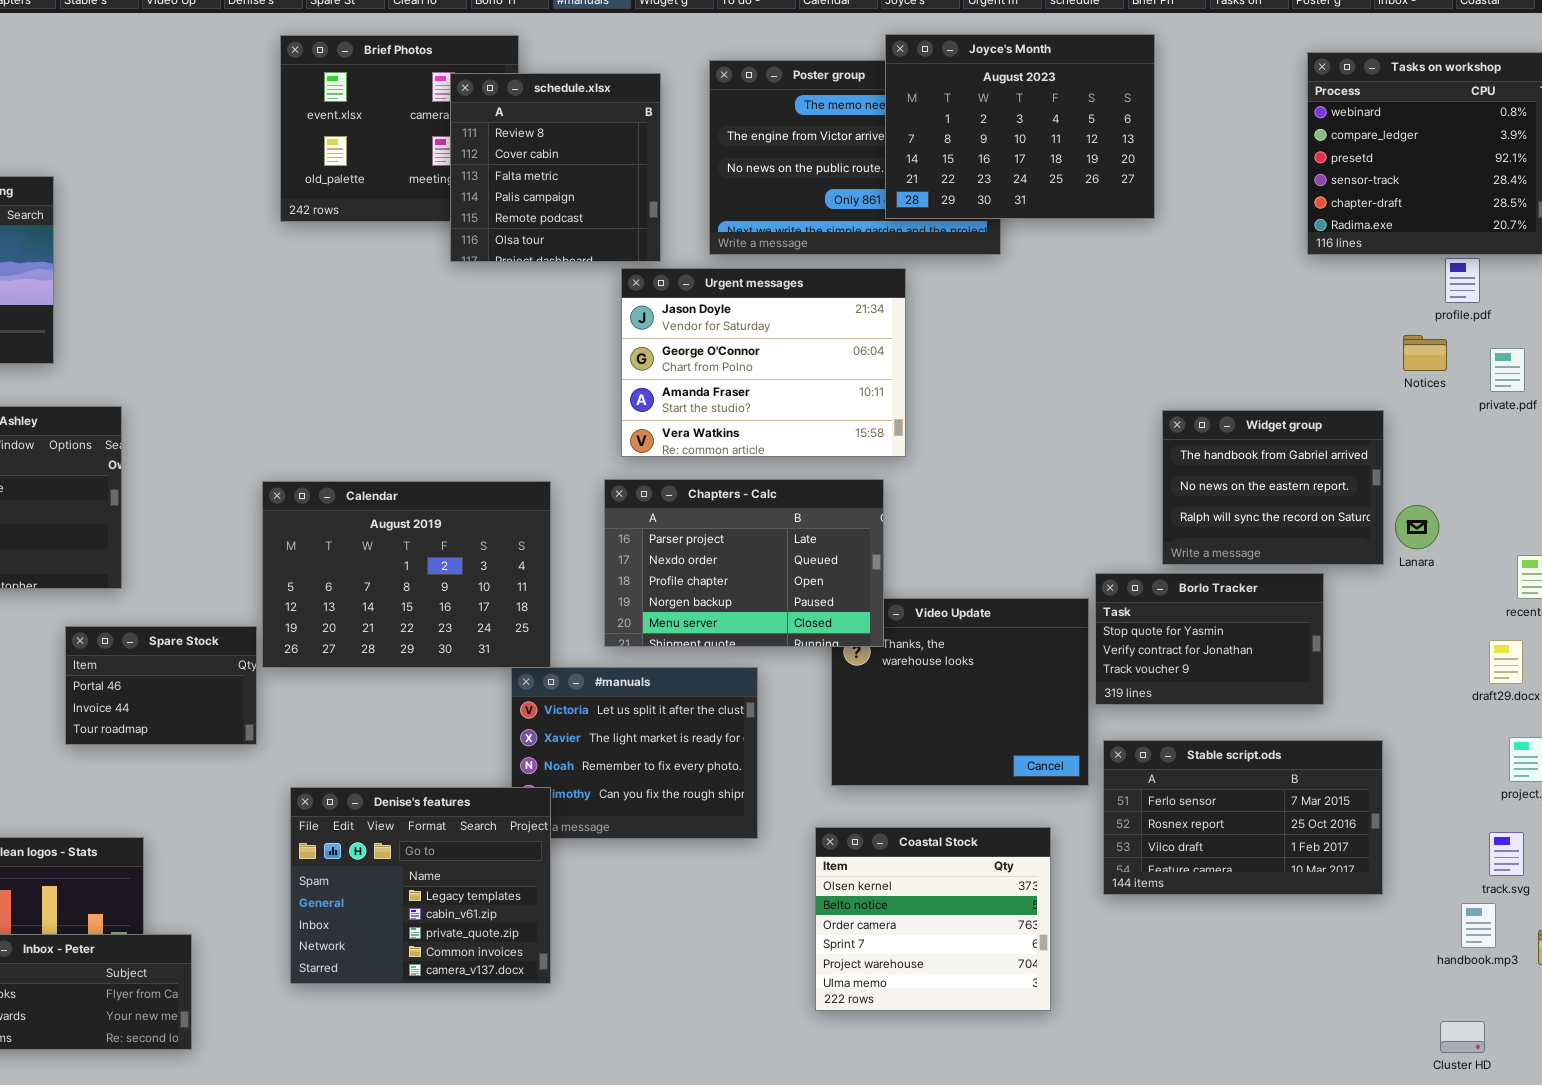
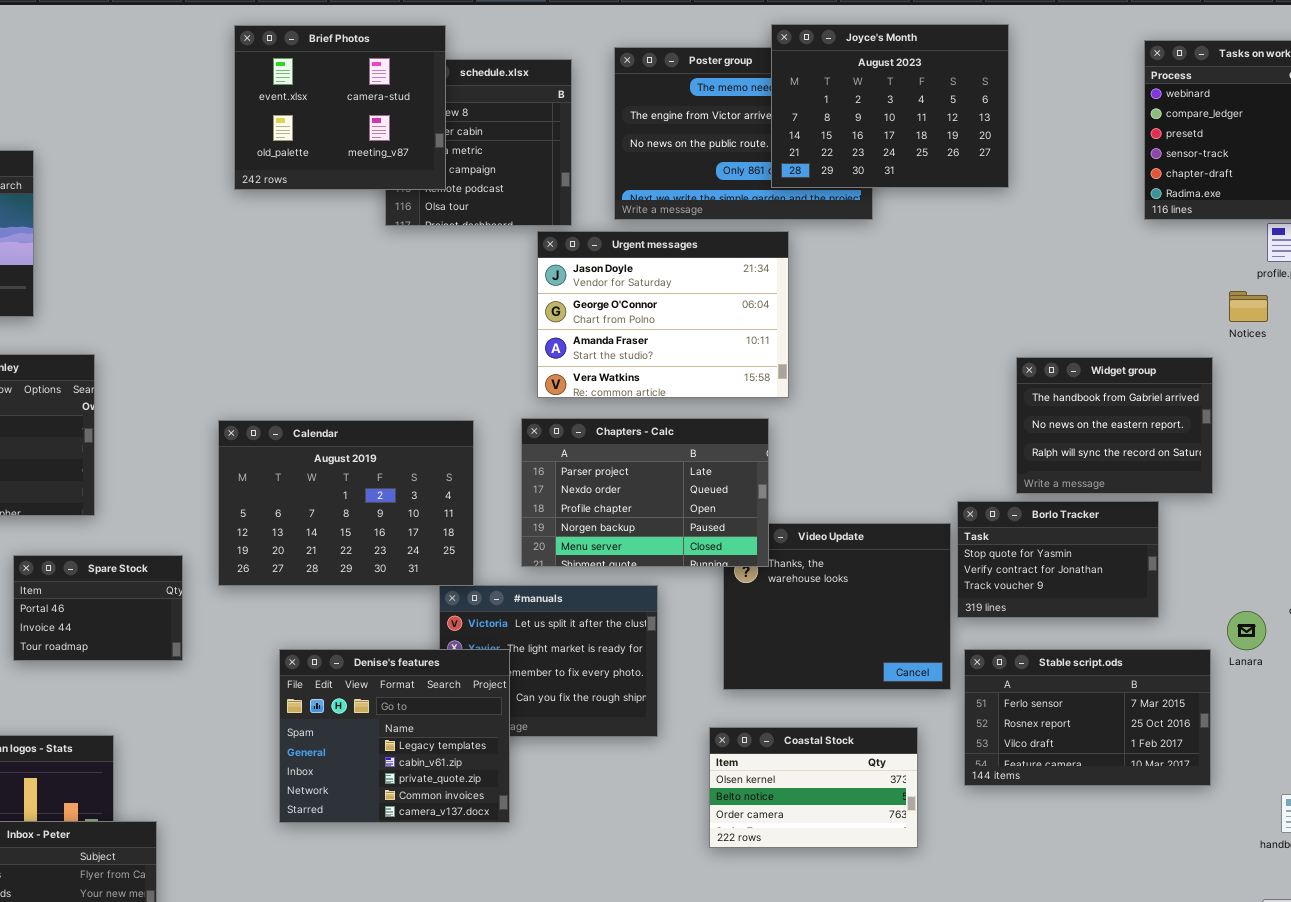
Brief Photos: [280,35,519,222] -> [234,25,446,190], raised
Lanara: [1395,505,1439,549] -> [1227,611,1266,650], moved
Spare Stock: [65,626,257,745] -> [13,555,183,661], moved
Denise's features: [290,787,551,984] -> [279,649,510,823], moved
Coastal Stock: [815,827,1051,1011] -> [709,727,918,848], resized

